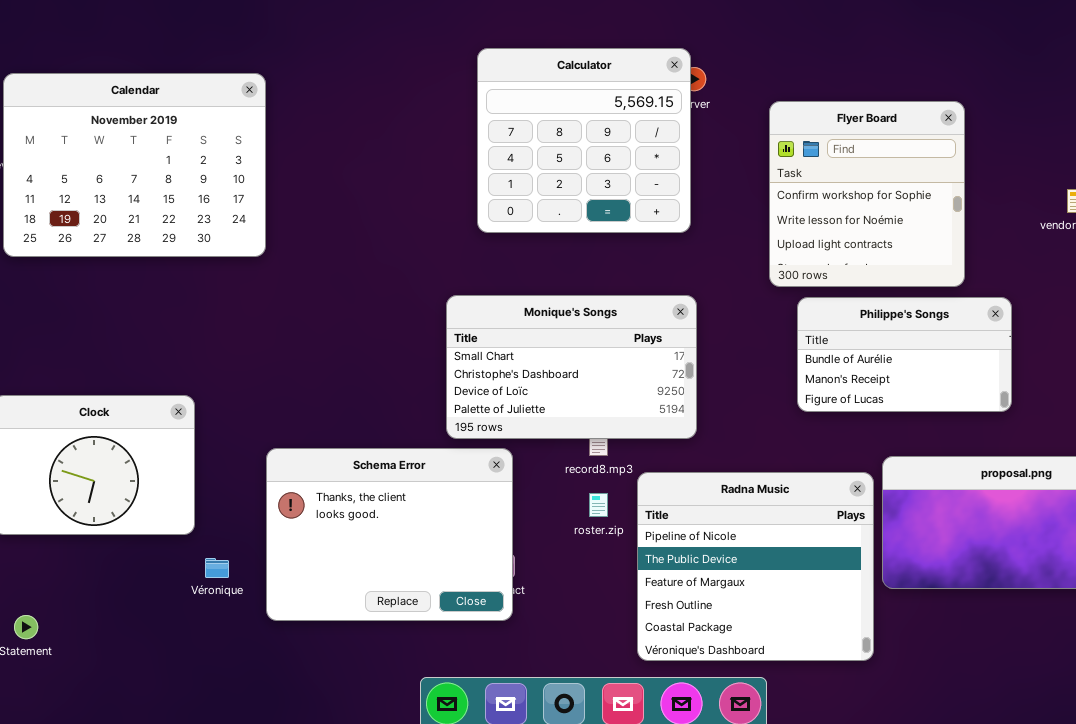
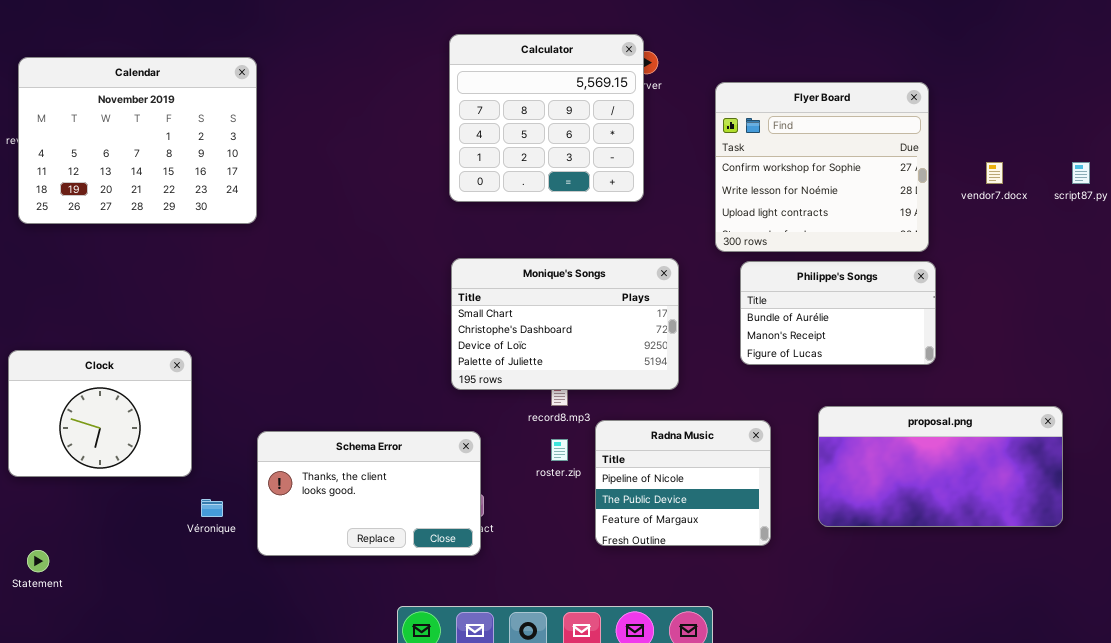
Flyer Board: [769,101,965,287] -> [715,82,929,252], resized
Monique's Songs: [446,295,697,439] -> [451,258,679,390], moved
Schema Error: [266,448,513,621] -> [257,431,481,556], resized
Radna Music: [637,472,874,661] -> [595,420,771,546], resized

